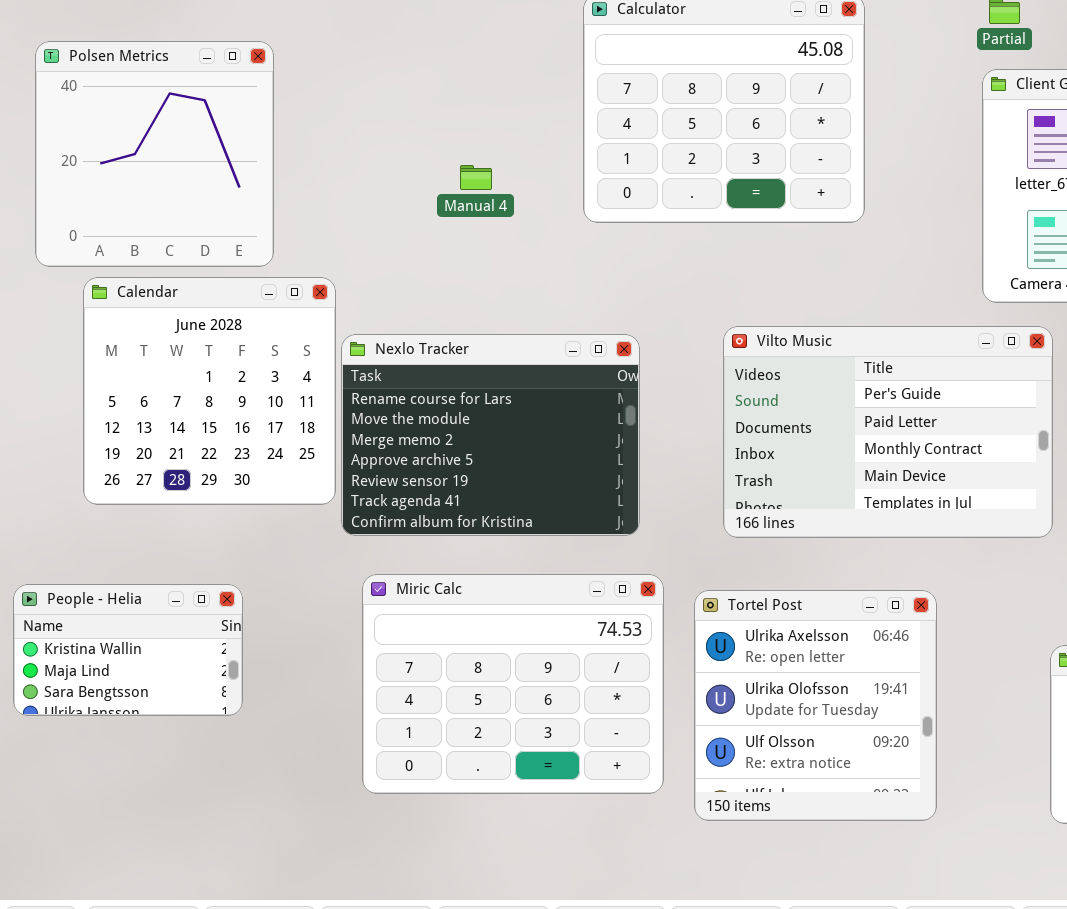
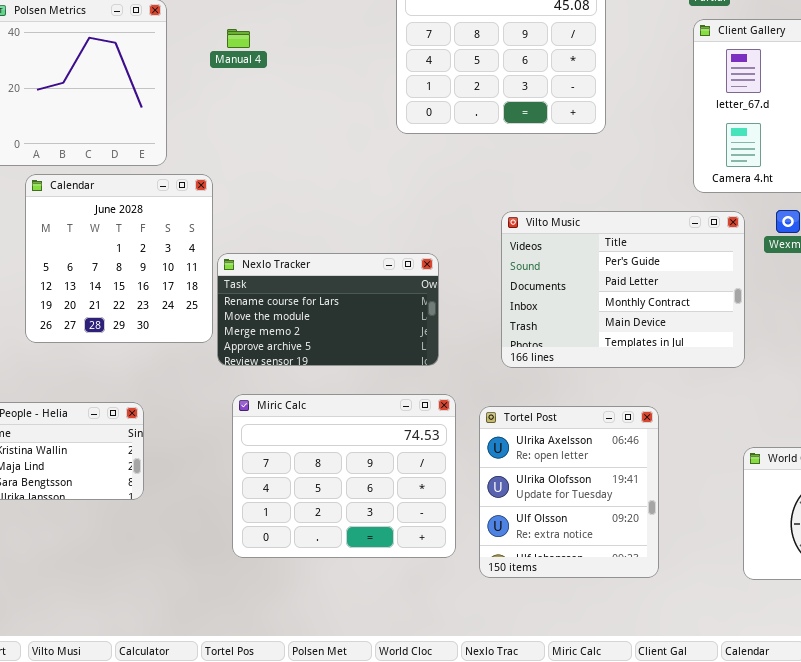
Manual 4: [460,165,492,190] -> [227,29,250,48], moved
Nexlo Tracker: [341,334,640,536] -> [217,253,439,366], resized

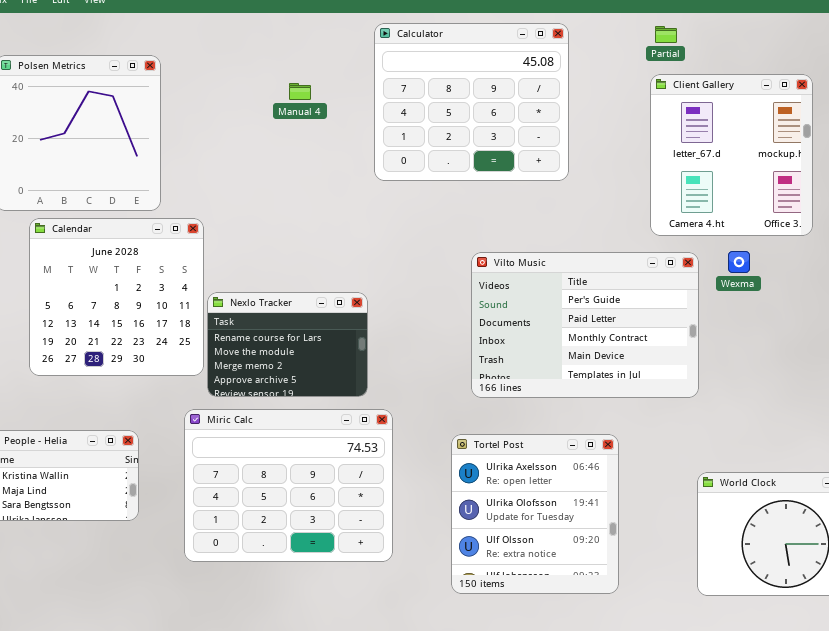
Manual 4: [227,29,250,48] -> [289,83,311,100], moved
Nexlo Tracker: [217,253,439,366] -> [207,292,368,397], resized
Miric Calc: [232,394,456,558] -> [184,409,393,562], moved

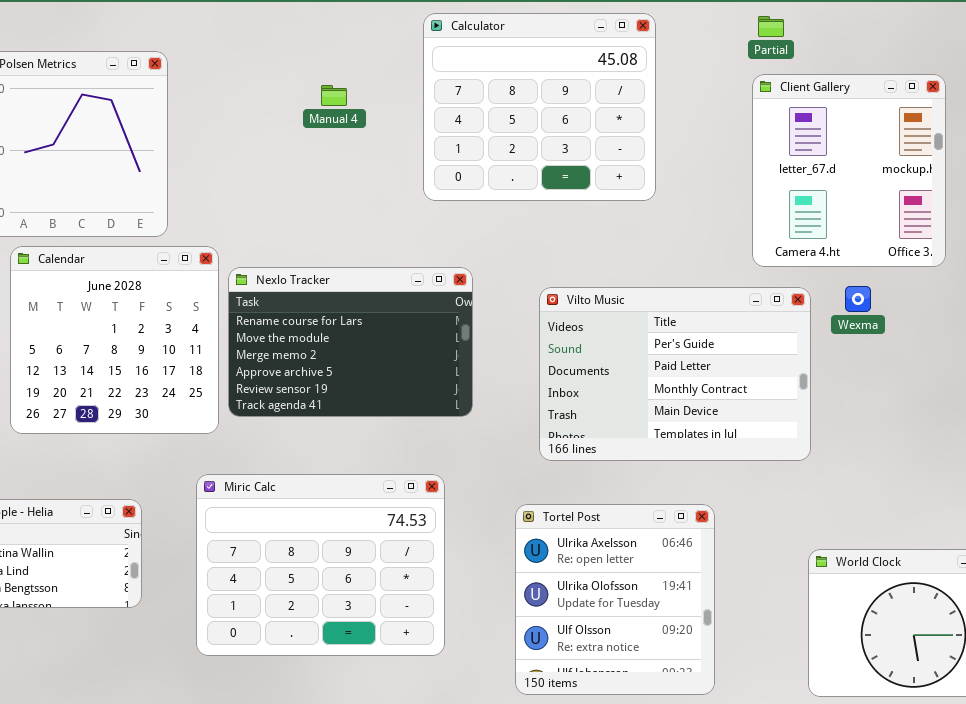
Nexlo Tracker: [207,292,368,397] -> [228,267,473,417], moved, resized

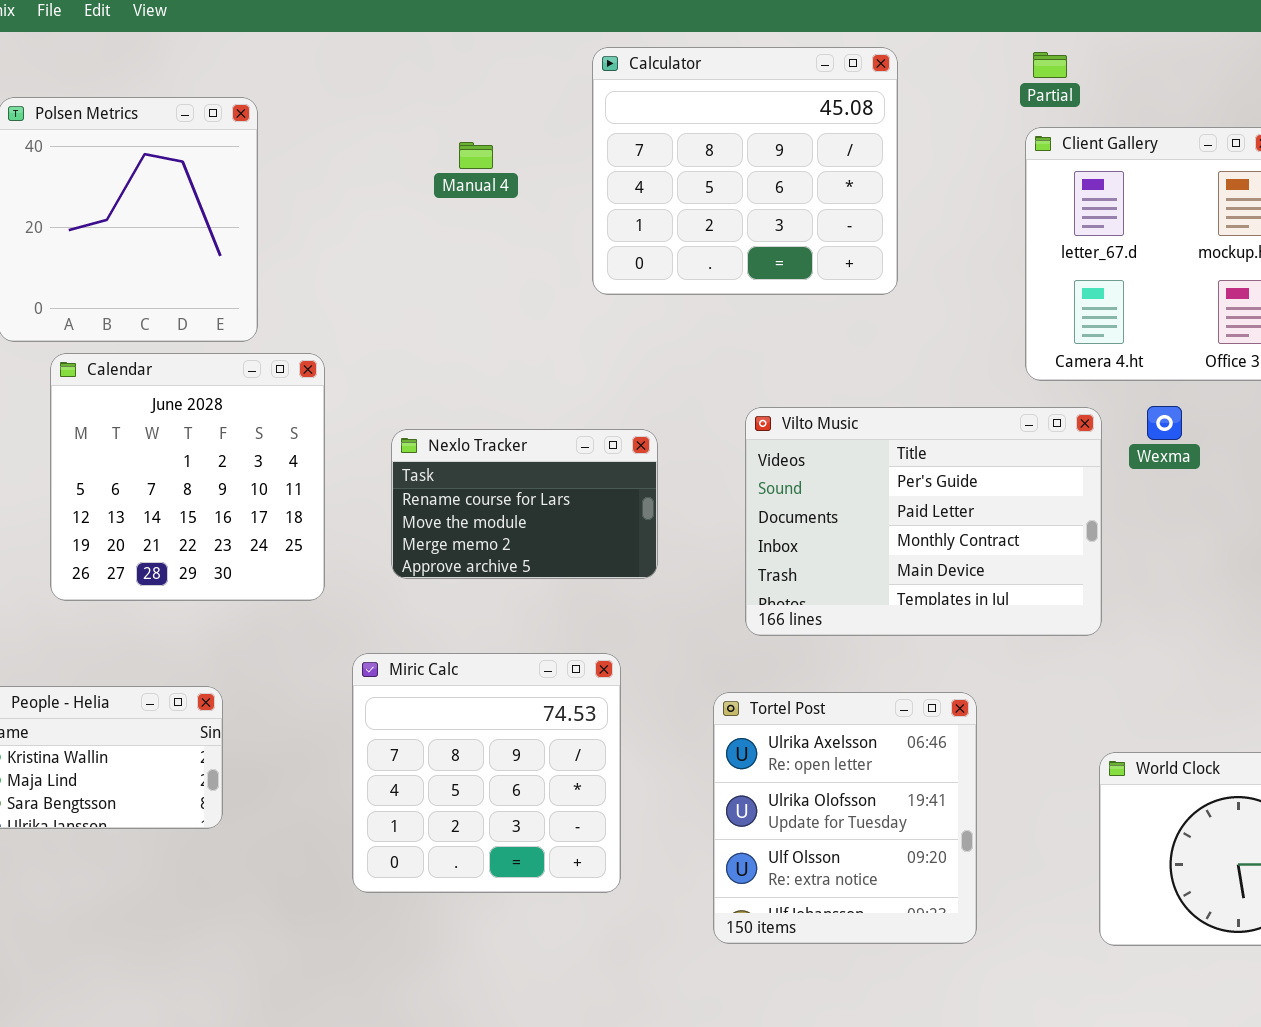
Nexlo Tracker: [228,267,473,417] -> [391,429,658,579], resized
Miric Calc: [196,474,445,656] -> [352,653,621,893], resized

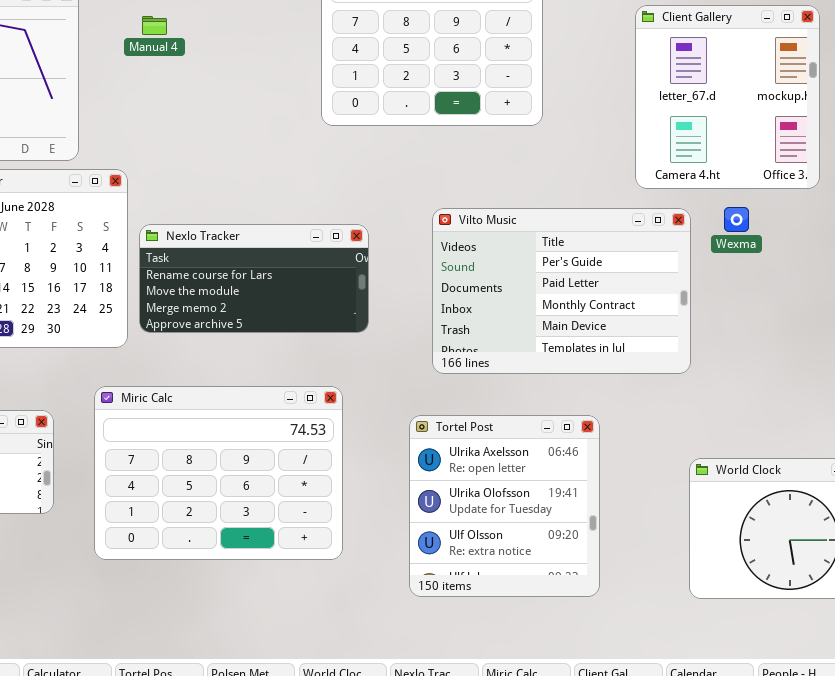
Manual 4: [459,142,493,169] -> [142,16,167,35], moved
Nexlo Tracker: [391,429,658,579] -> [139,224,369,333], resized
Miric Calc: [352,653,621,893] -> [94,386,343,560], resized

